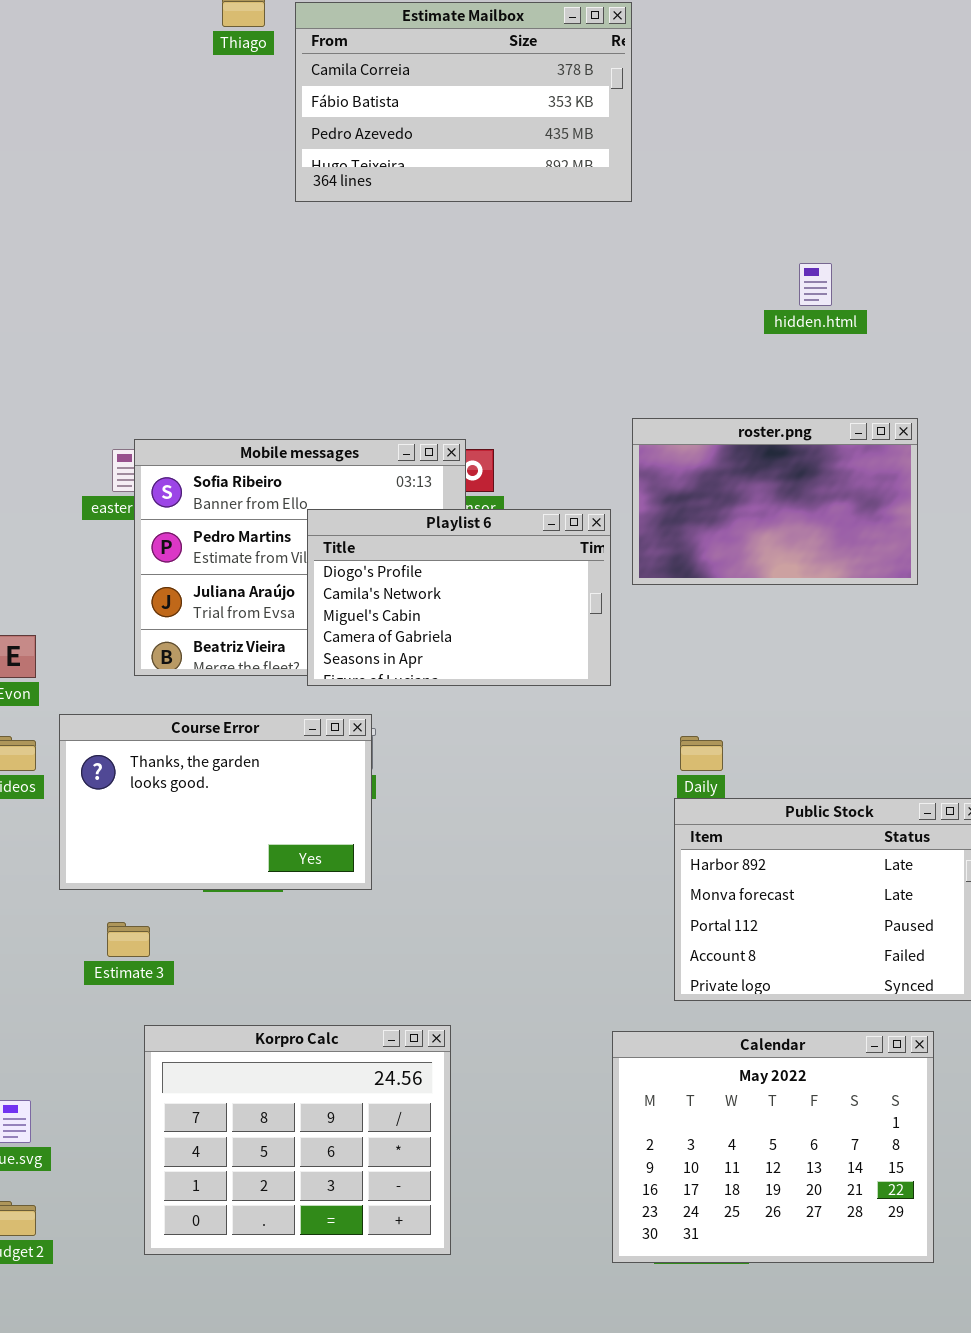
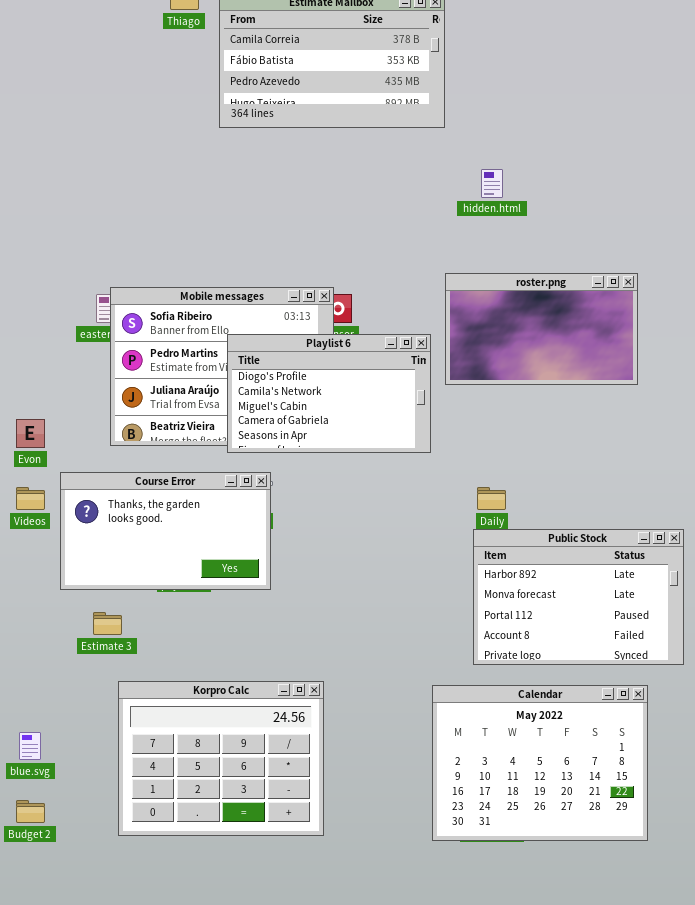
hidden.html: [799,263,832,306] -> [481,169,503,198], moved

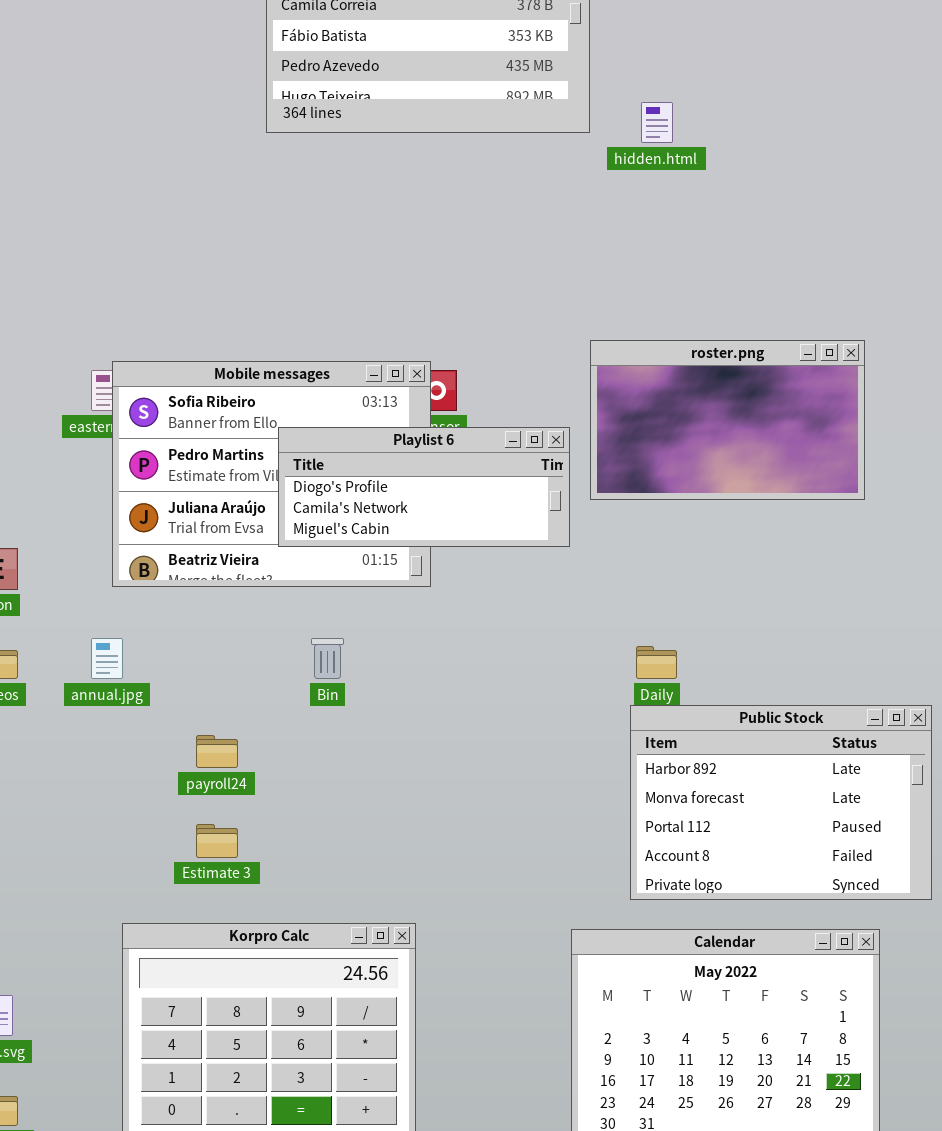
hidden.html: [481,169,503,198] -> [641,102,673,143], moved
Playlist 6: [227,334,431,453] -> [278,427,570,547], resized
Course Error: [60,472,271,590] -> none, closed
Estimate 3: [93,612,122,635] -> [196,824,238,858], moved

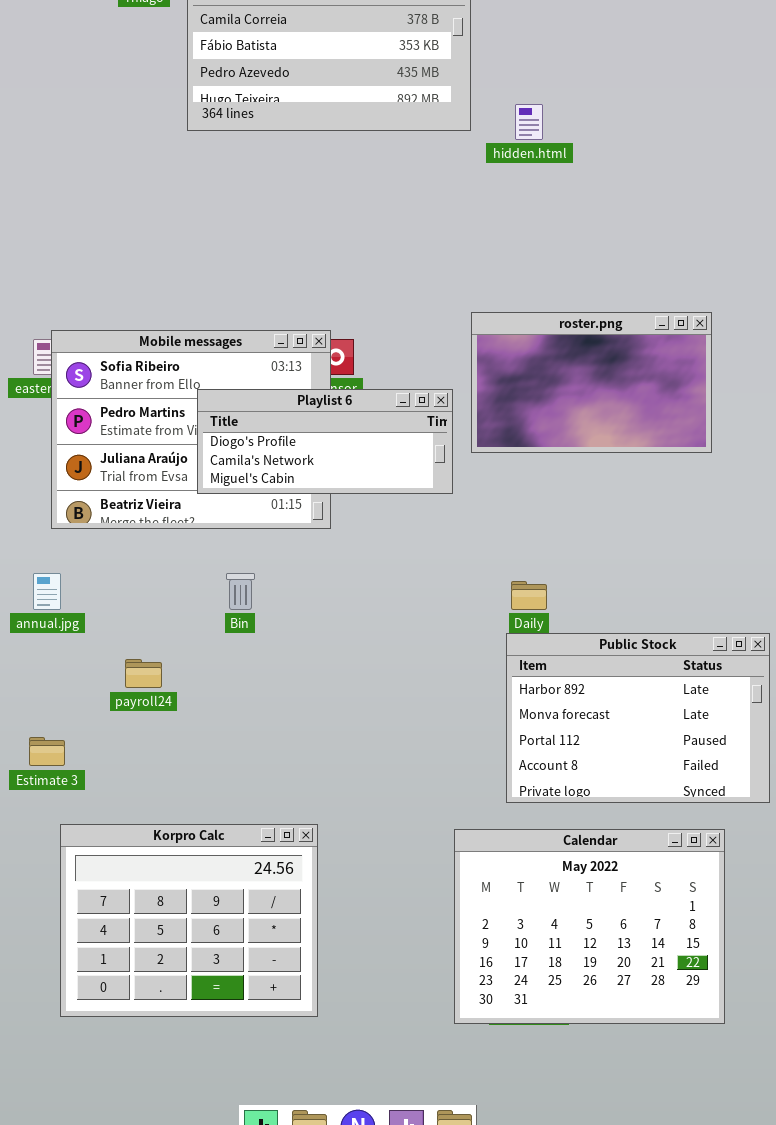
Estimate 3: [196,824,238,858] -> [29,737,65,766], moved

